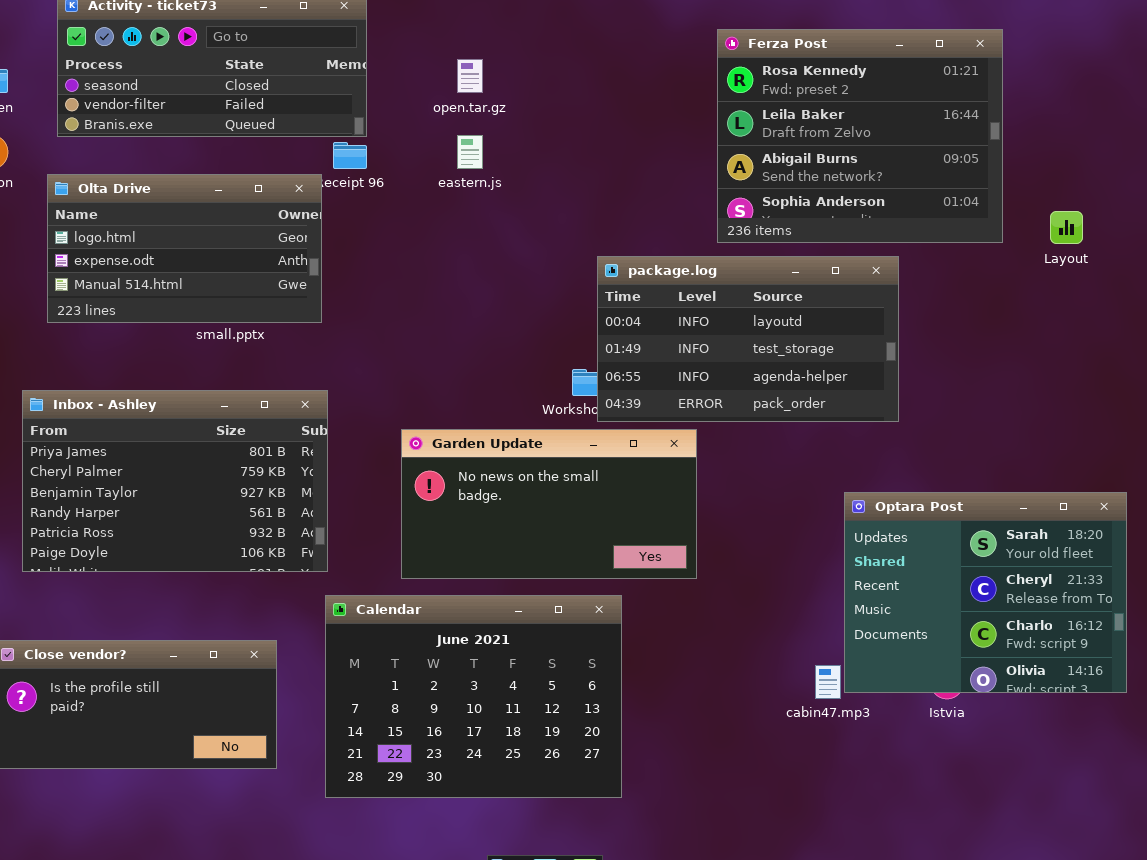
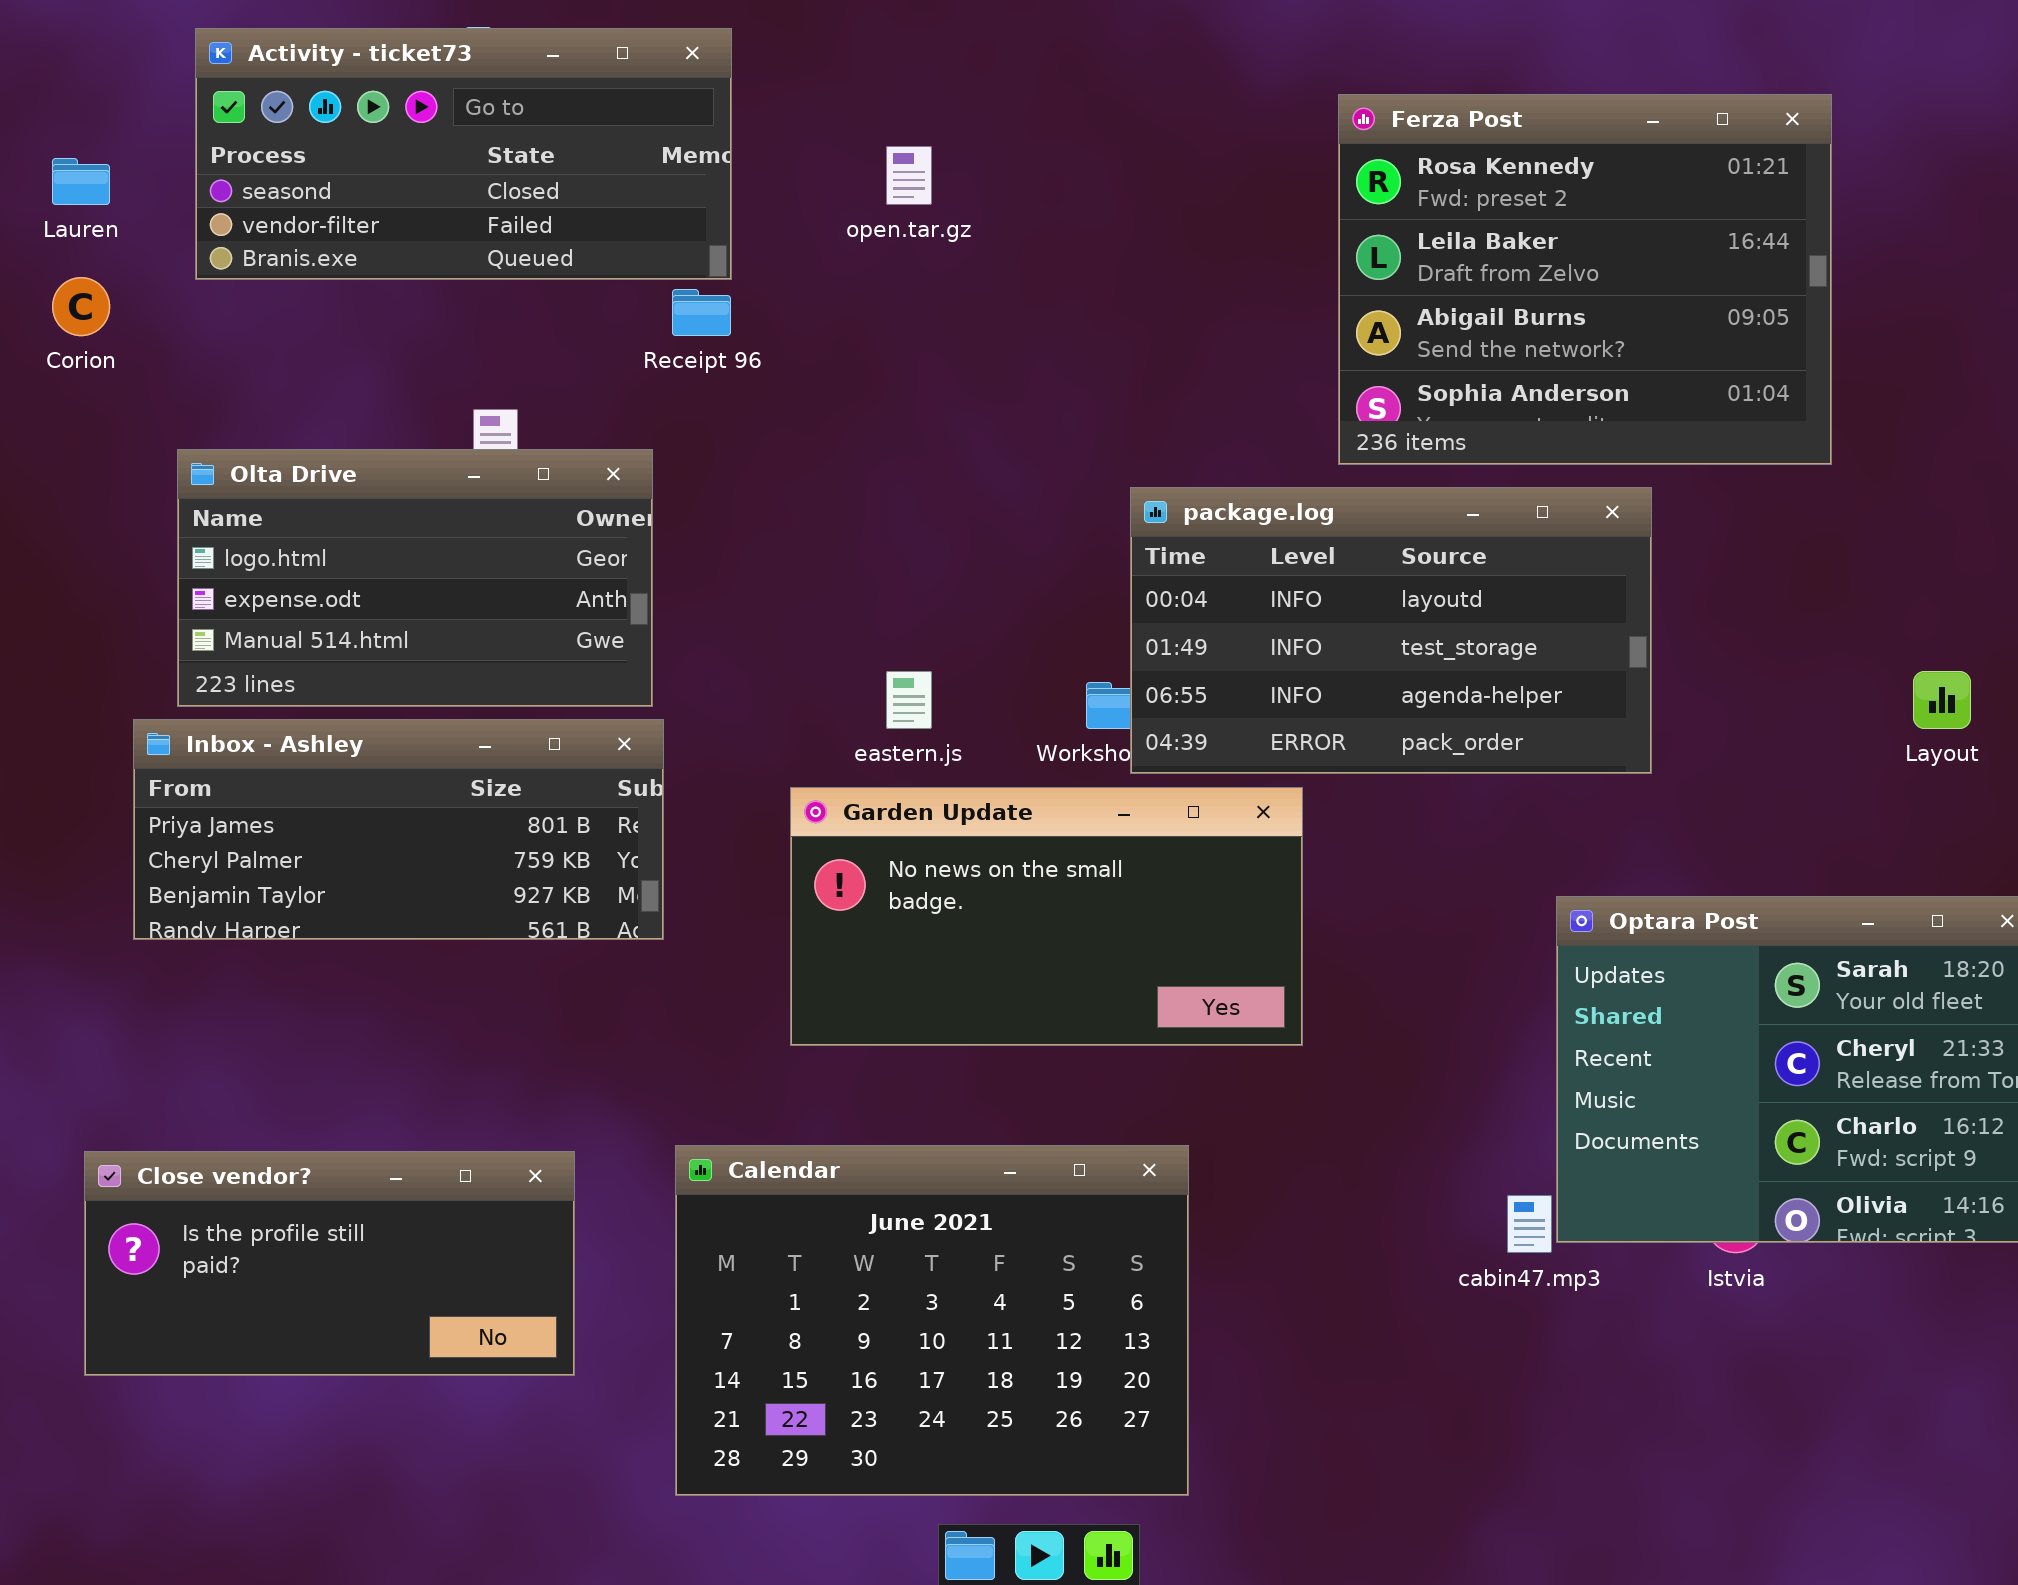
eastern.js: [457,135,483,169] -> [886,671,932,729], moved
Olta Drive: [47,174,322,323] -> [177,449,653,707], moved
Layout: [1050,211,1083,244] -> [1913,671,1971,729], moved
Inbox - Ashley: [22,390,328,572] -> [133,719,664,940], resized
Calendar: [325,595,622,798] -> [675,1145,1189,1496], moved

